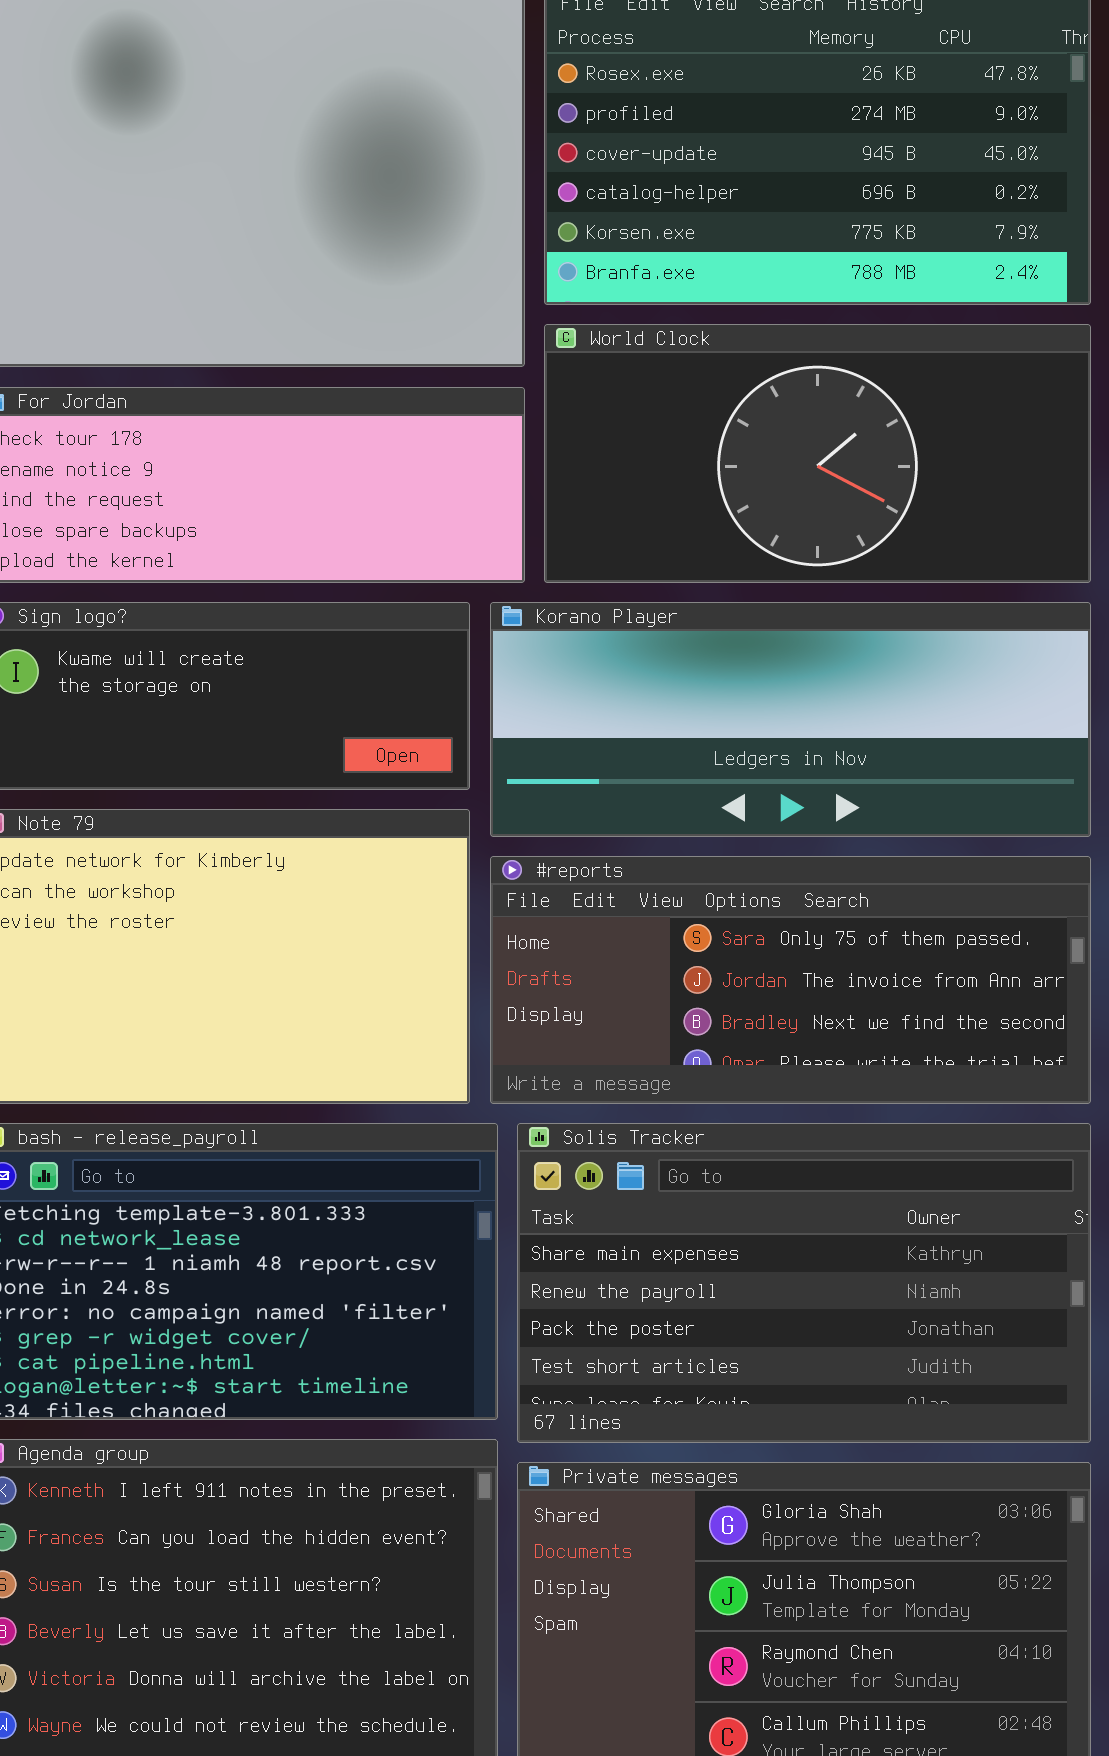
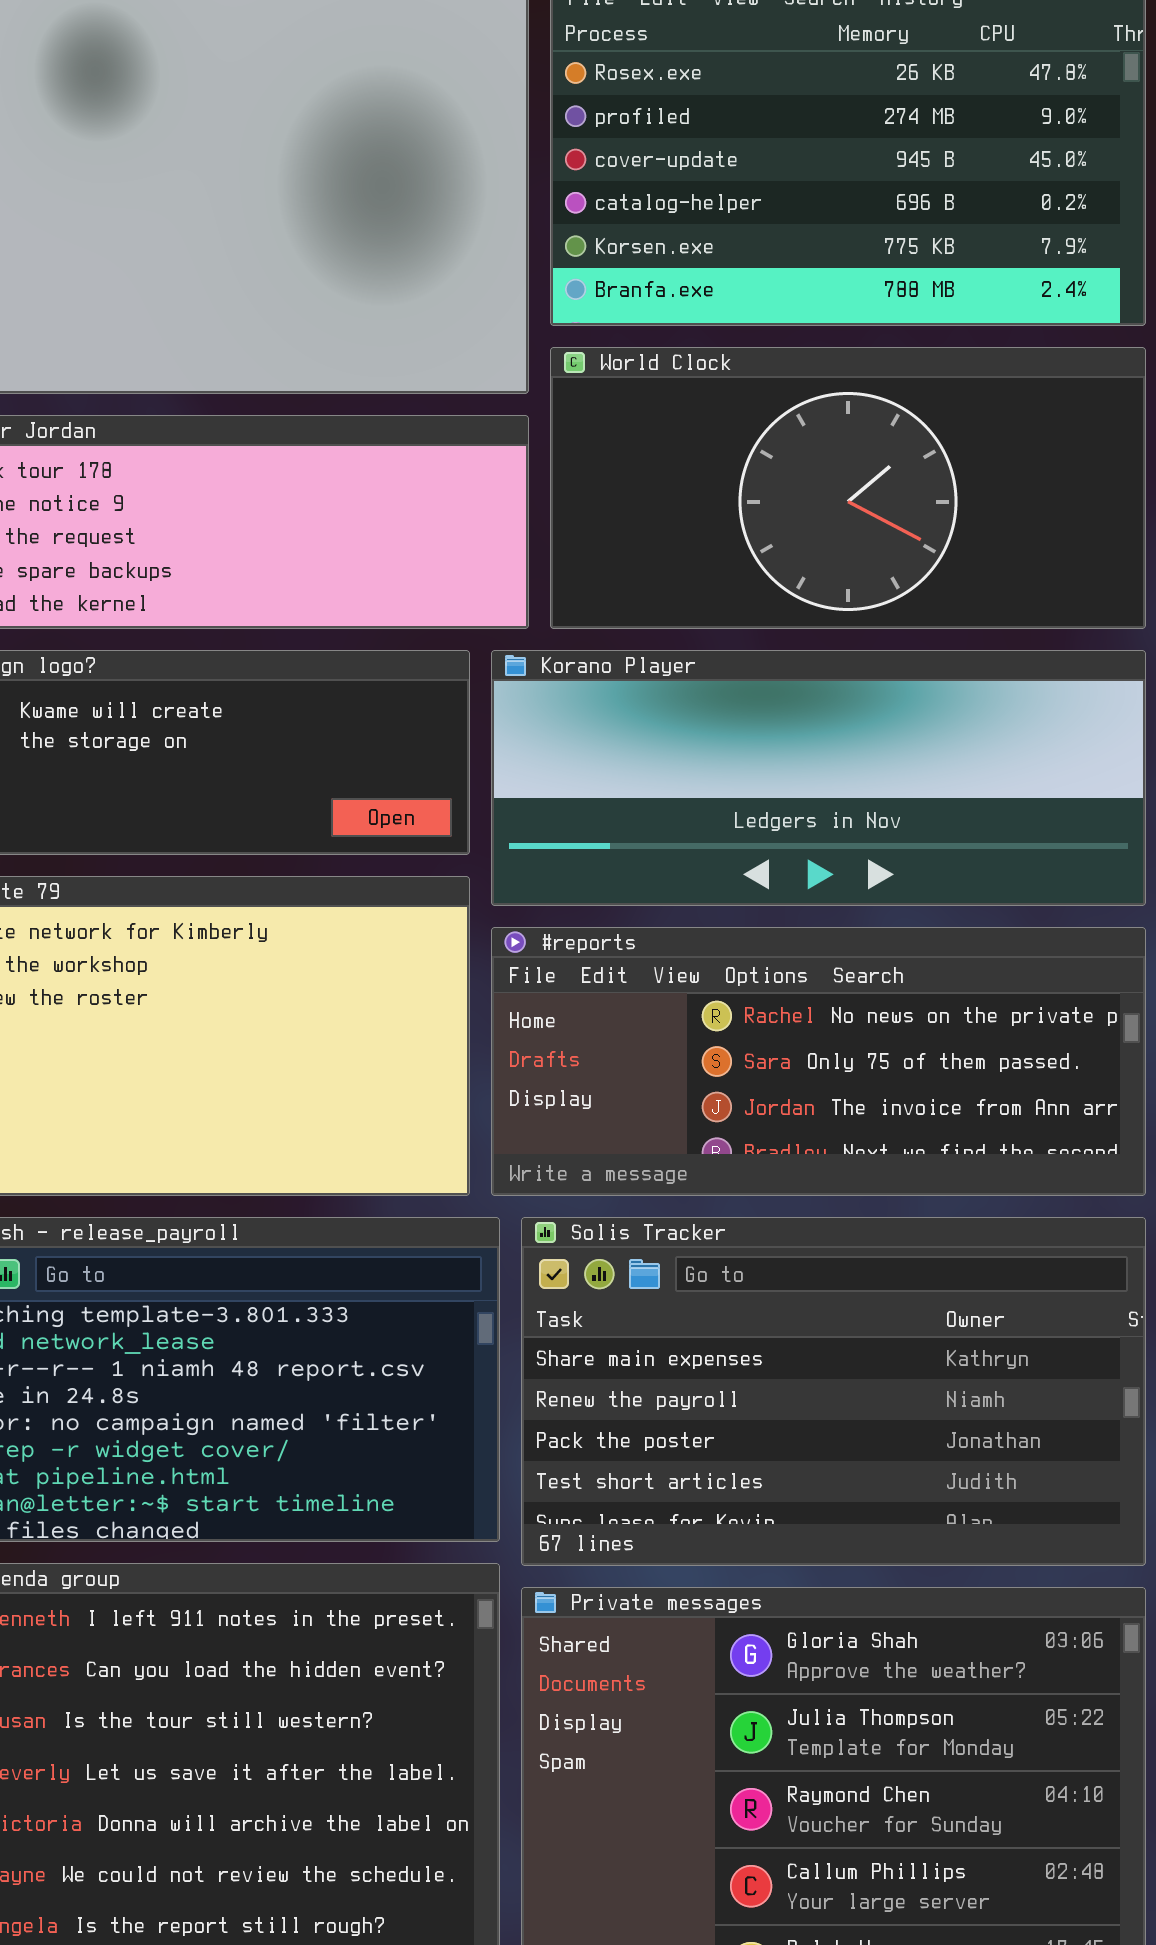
#reports: [490,856,1091,1104] -> [491,927,1146,1196], scrolled up 1 row

